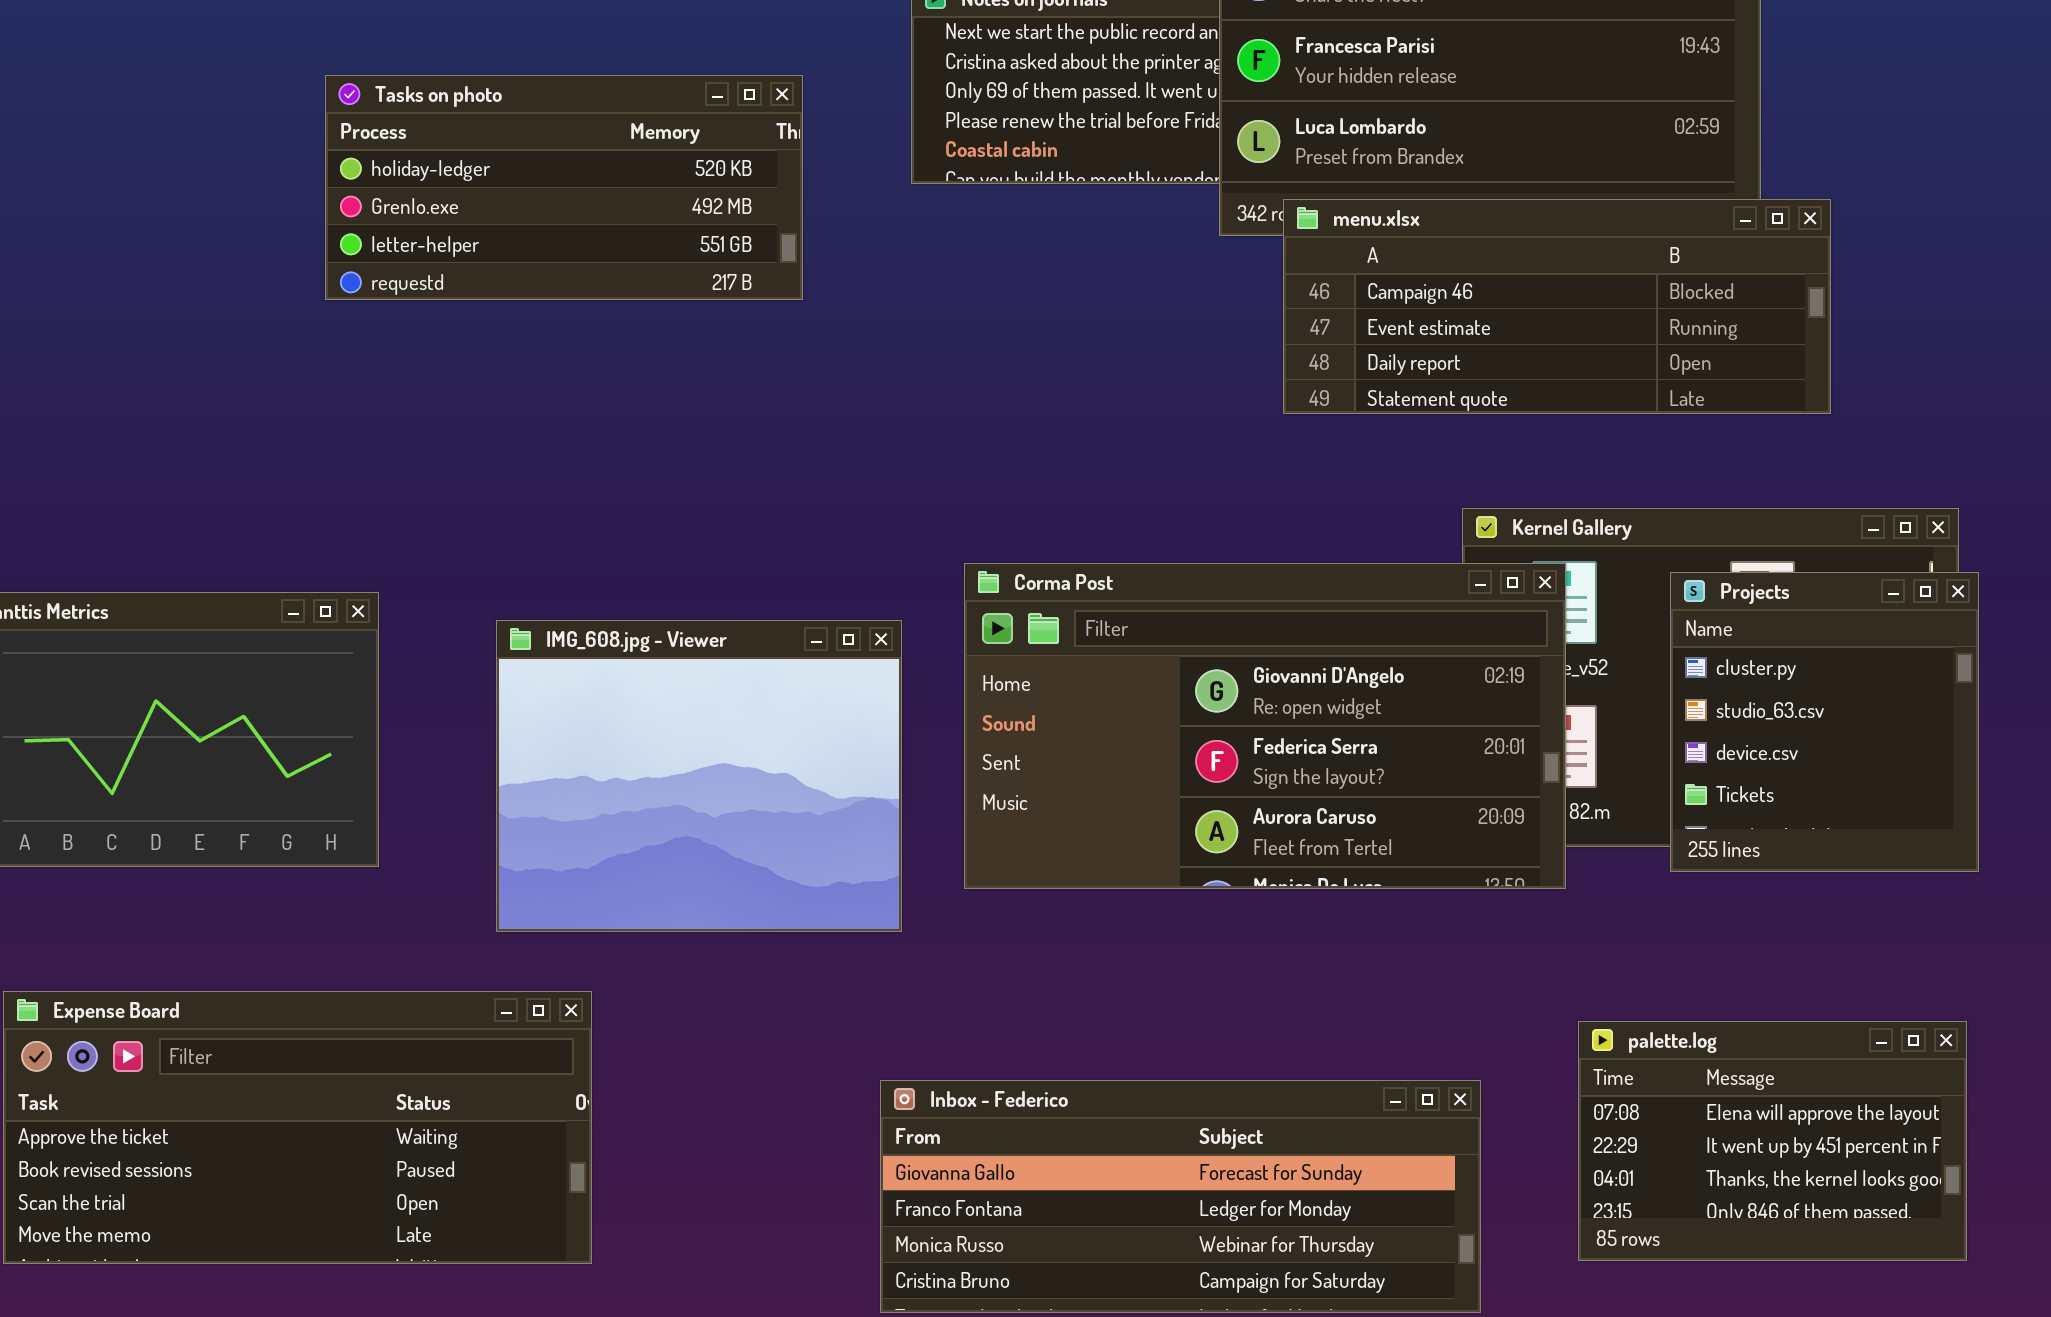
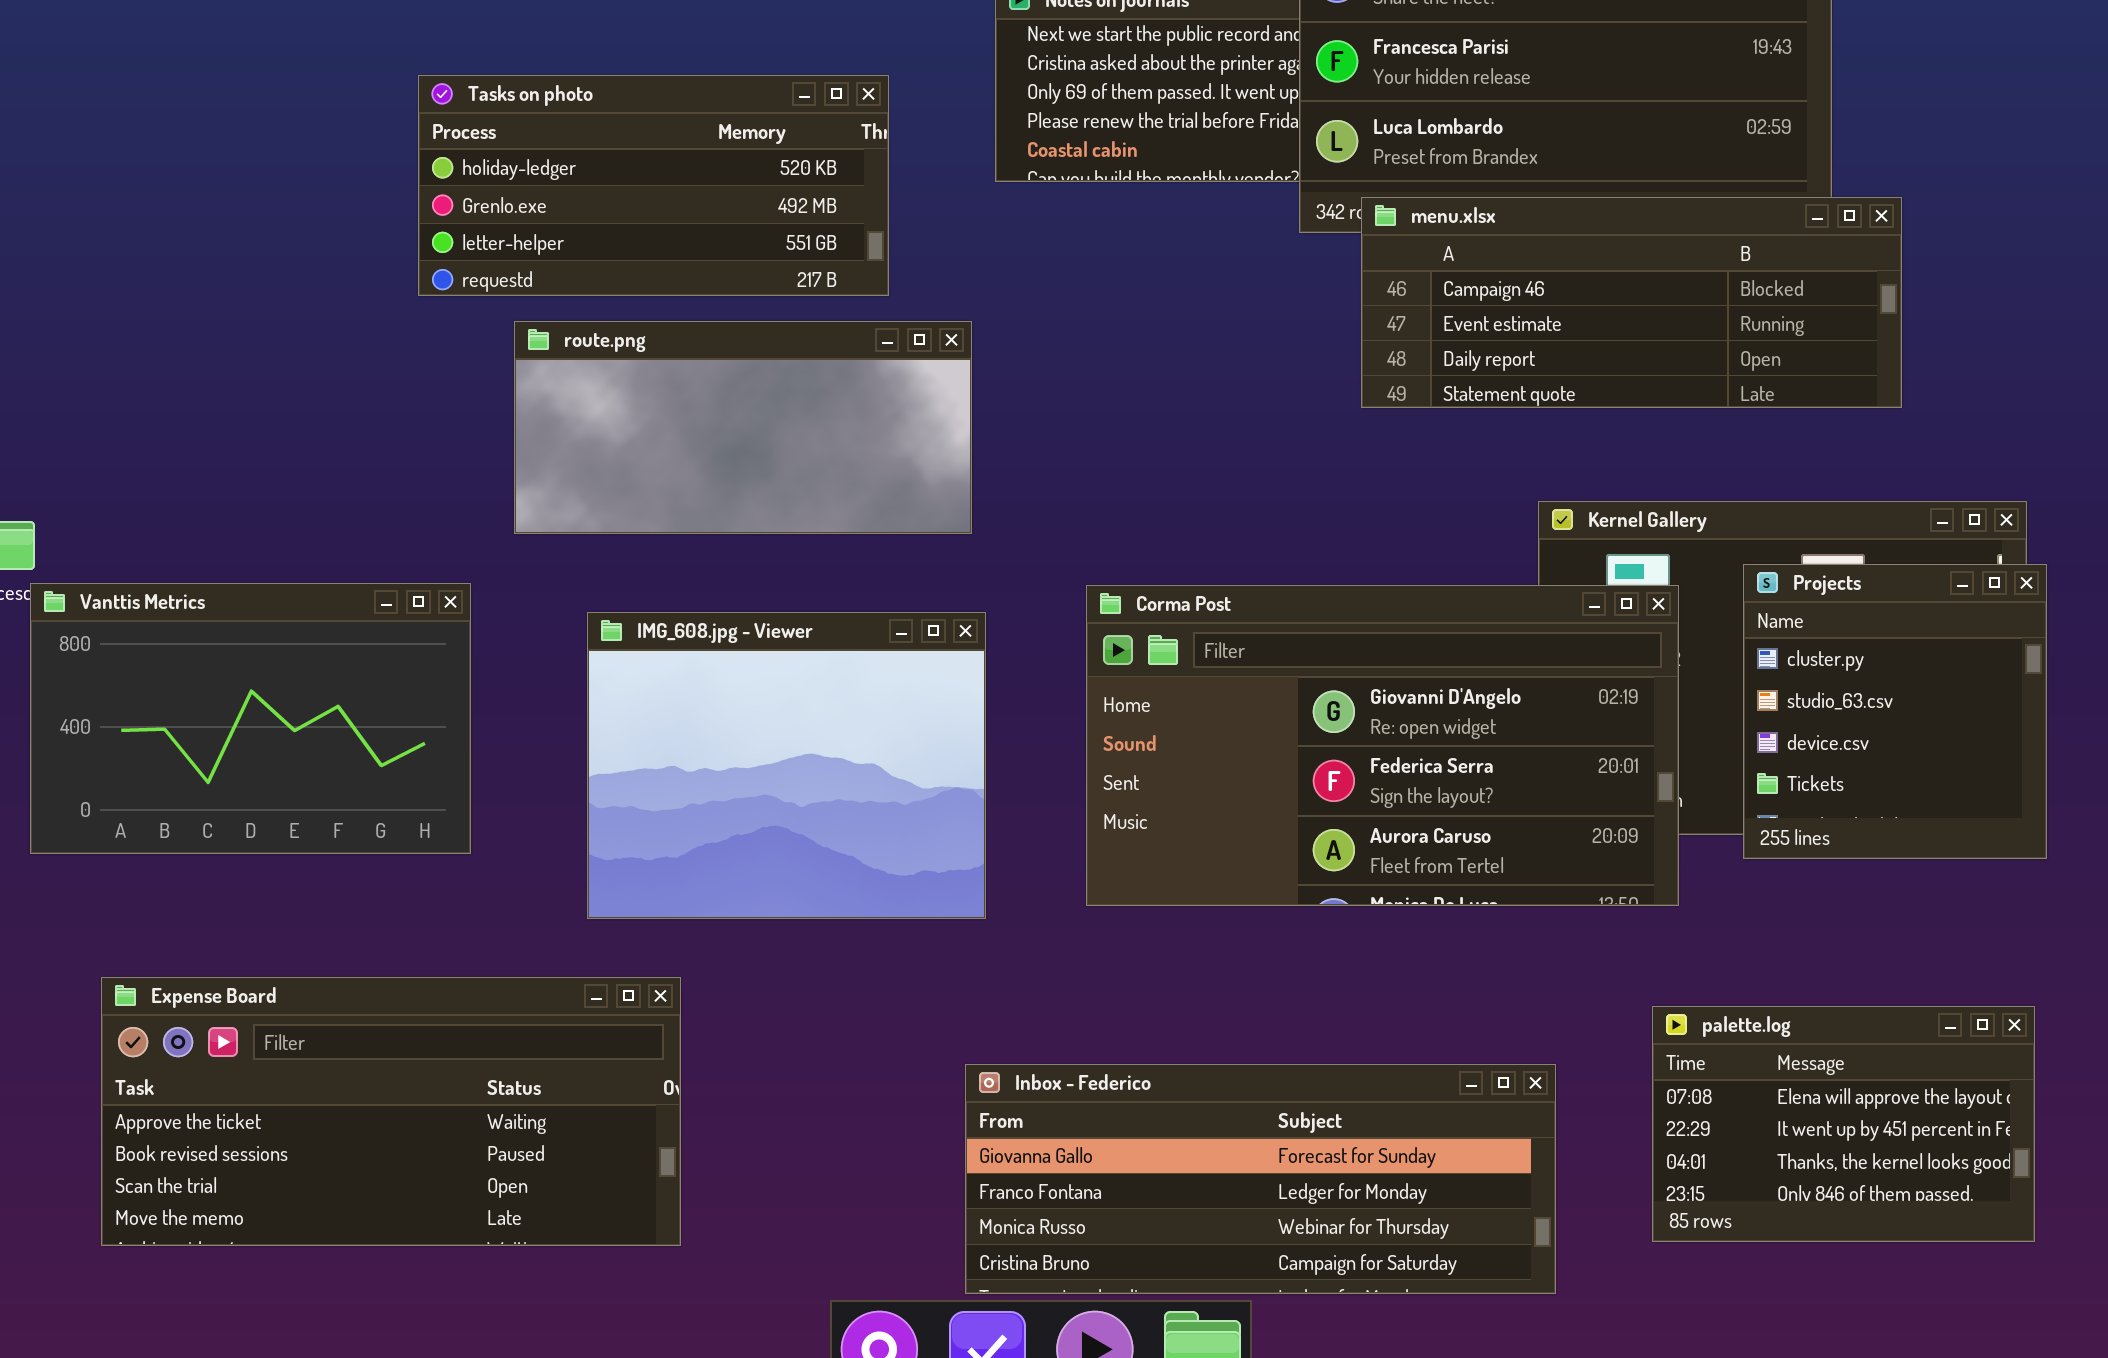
route.png: none -> [514,321,972,534], opened
Corma Post: [964,563,1566,889] -> [1086,585,1679,906], moved

